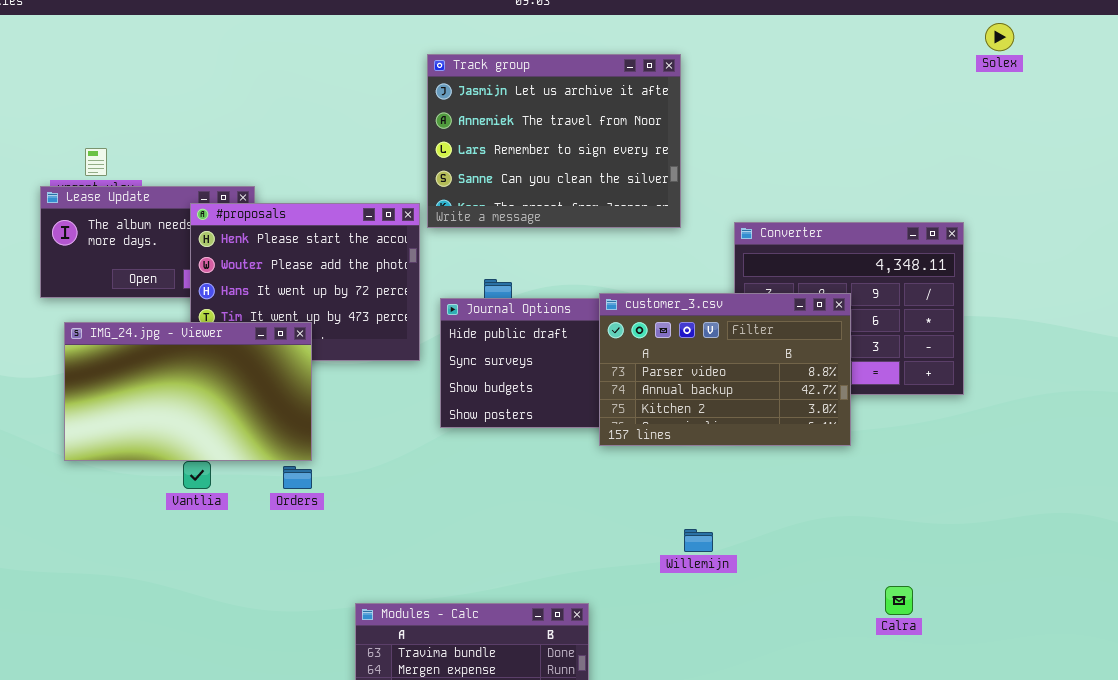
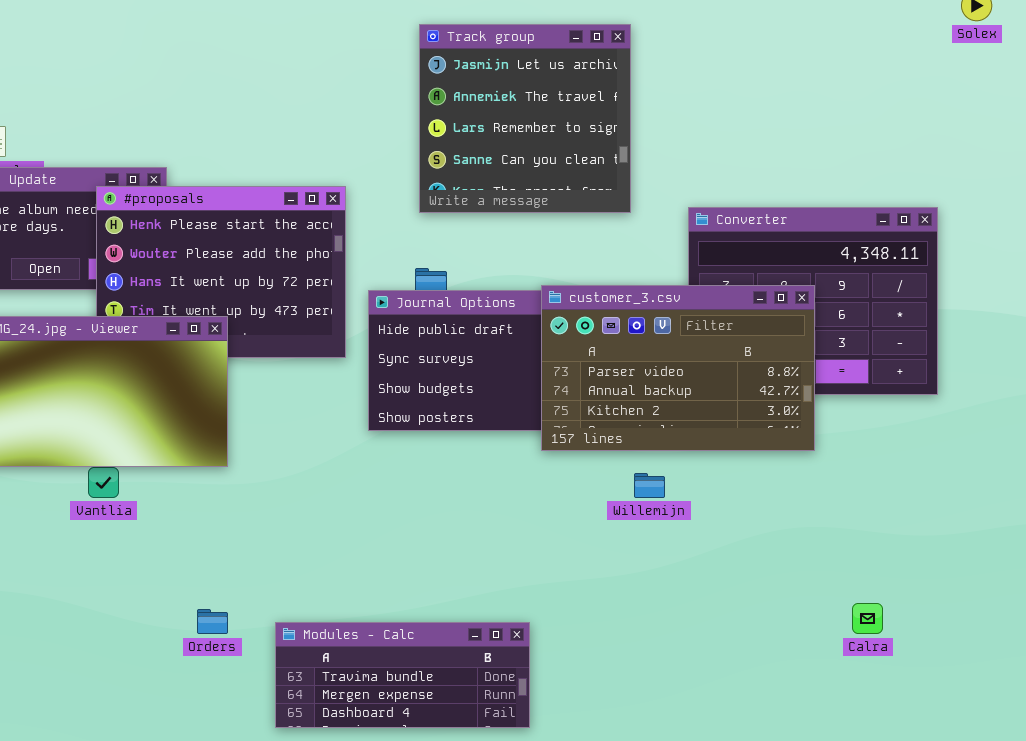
Track group: [427,54,681,228] -> [419,24,631,213], resized
Orders: [283,466,312,489] -> [197,609,228,634], moved
Willemijn: [684,529,713,552] -> [634,473,665,498], moved

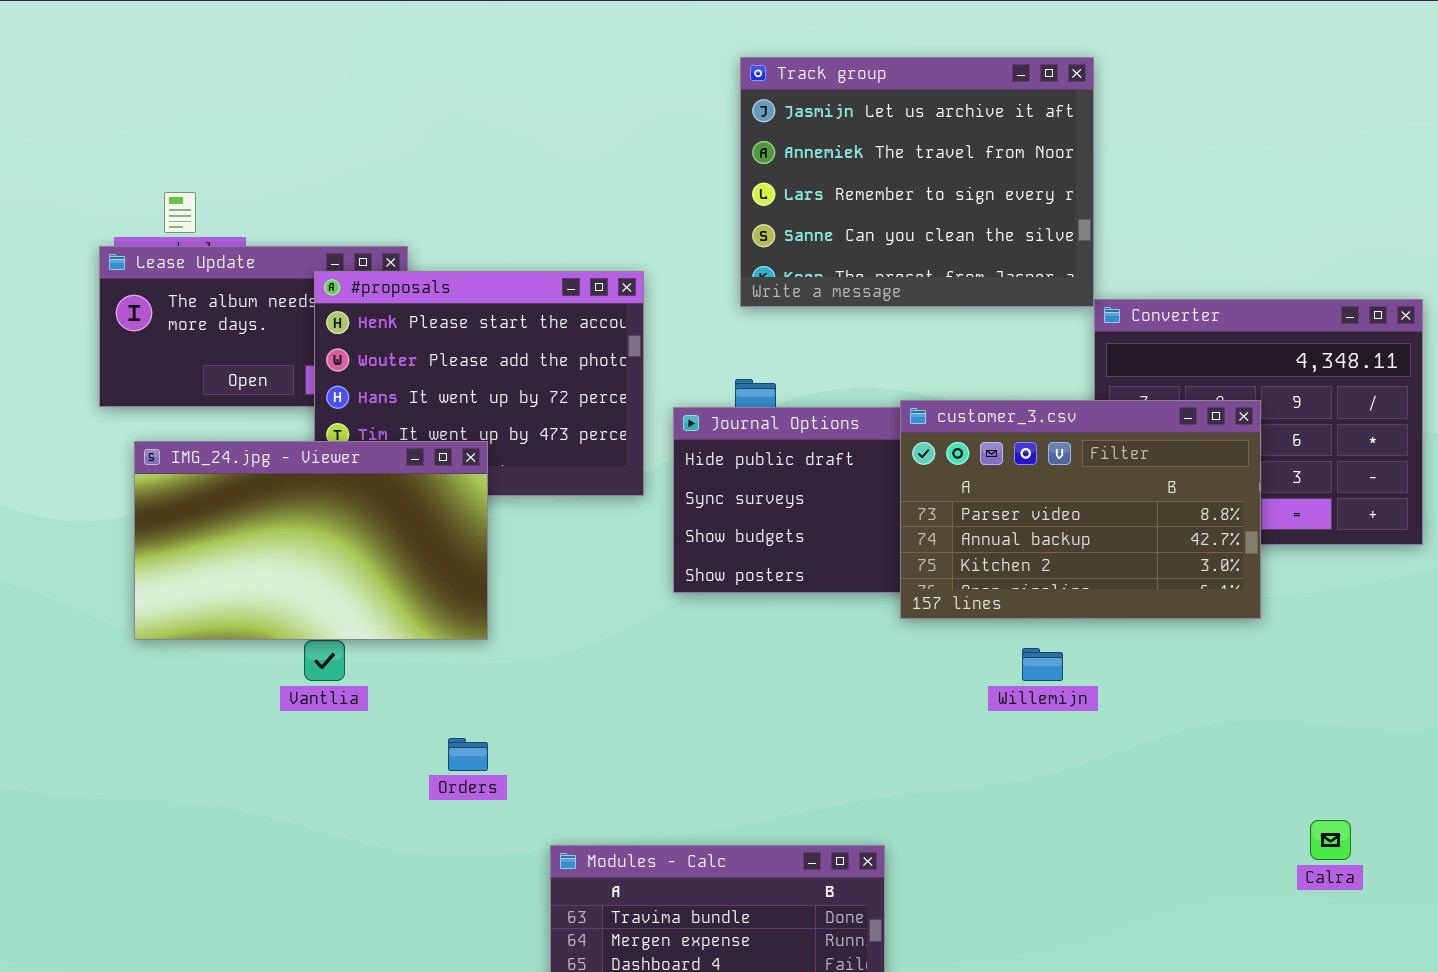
Track group: [419,24,631,213] -> [740,57,1094,307], resized
Orders: [197,609,228,634] -> [448,738,488,771], moved

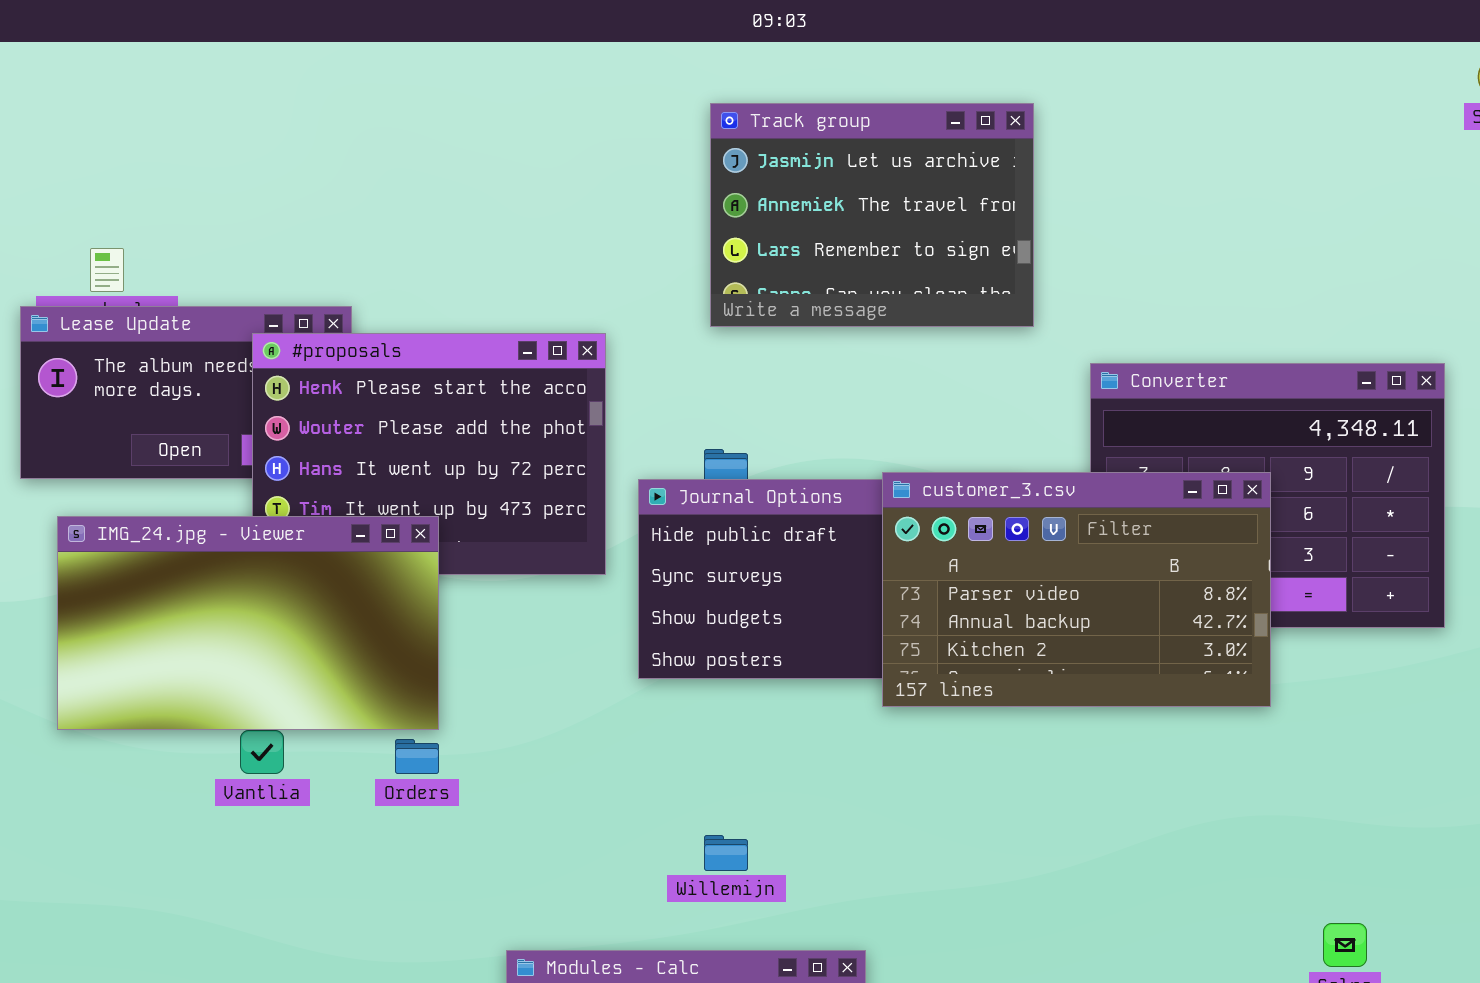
Track group: [740,57,1094,307] -> [710,103,1034,327], resized
Willemijn: [1022,648,1063,681] -> [704,835,748,871], moved
Orders: [448,738,488,771] -> [395,739,439,774], moved

